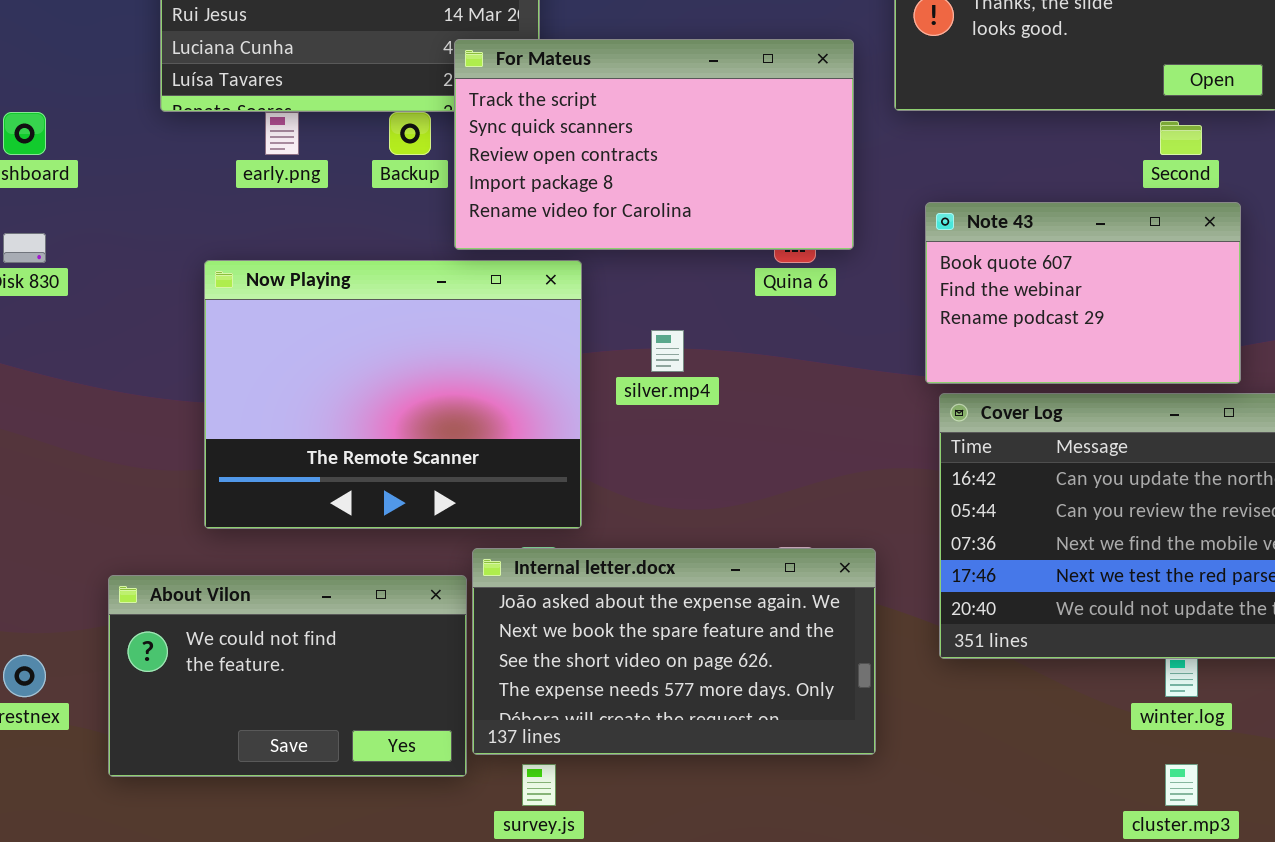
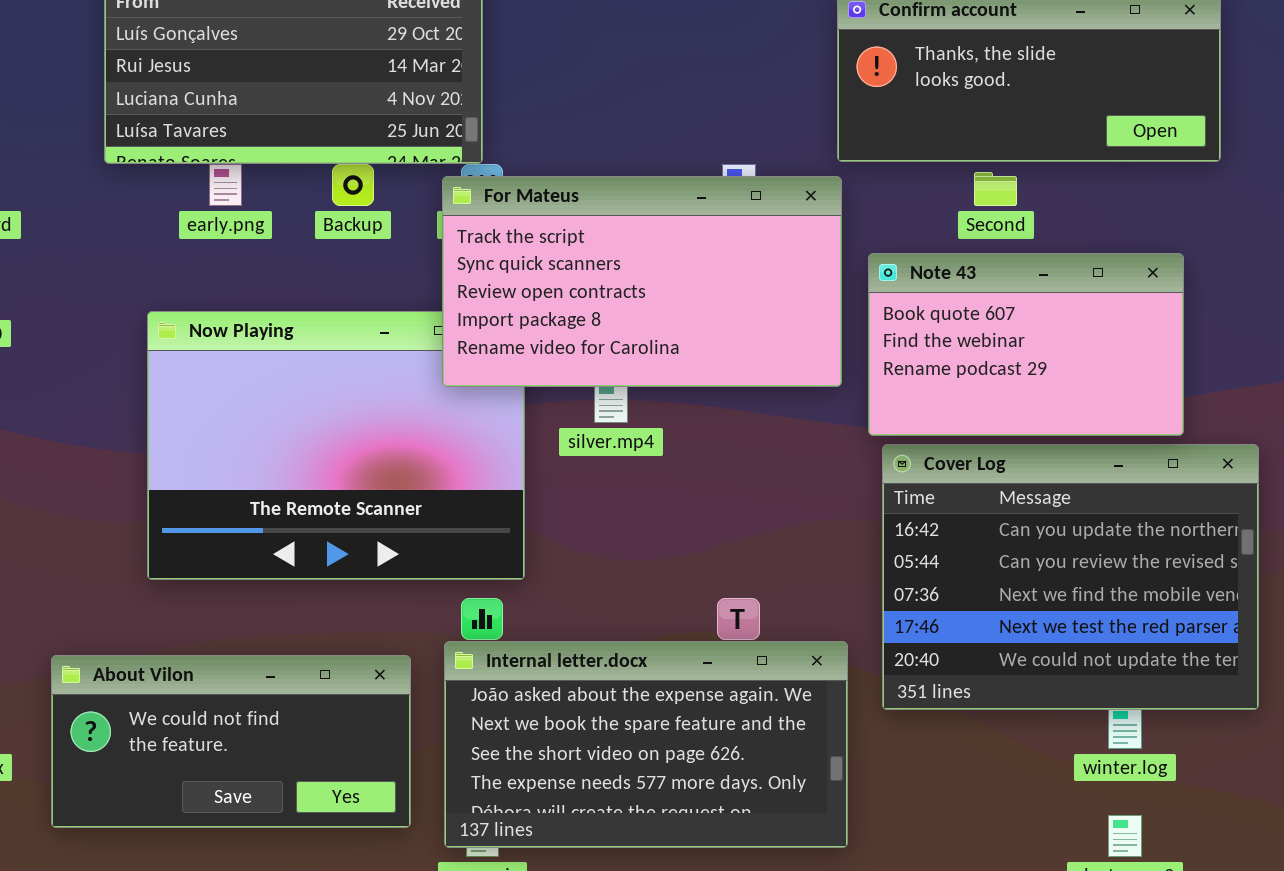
For Mateus: [454,39,854,250] -> [442,176,842,387], moved
Second: [1160,121,1202,155] -> [974,172,1017,206], moved
Internal letter.docx: [472,548,876,755] -> [444,641,848,848], moved
About Vilon: [108,575,467,777] -> [51,655,411,828], resized

